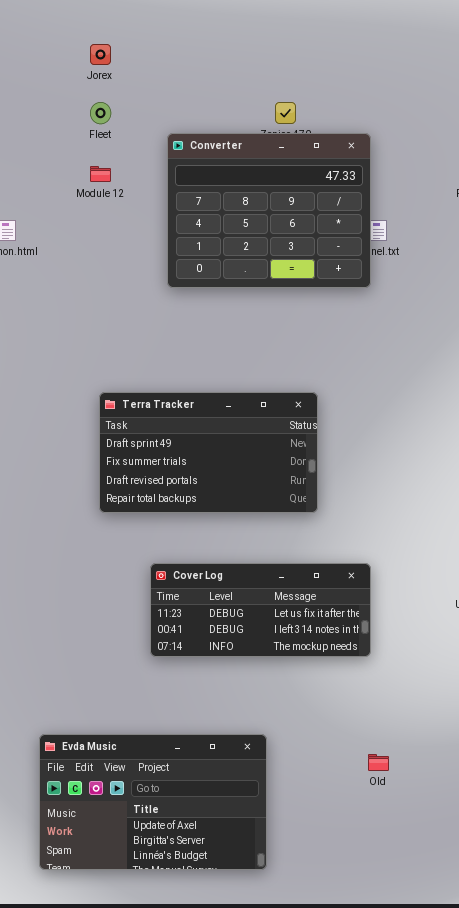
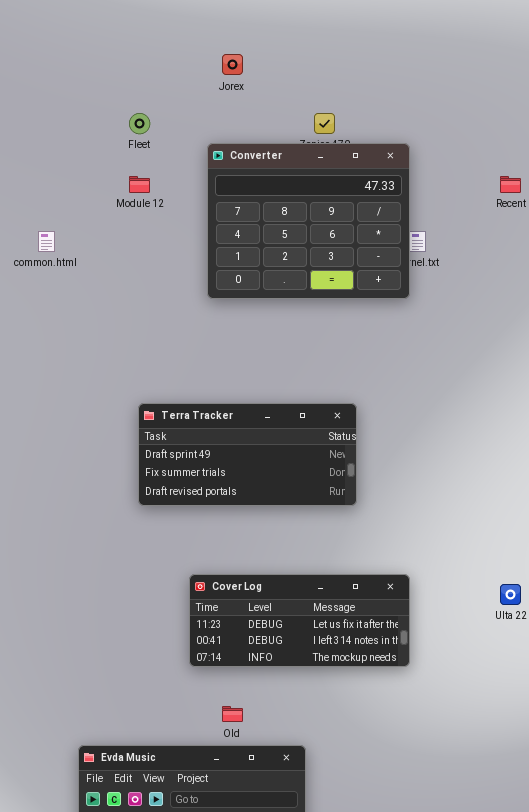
Jorex: [90,44,111,65] -> [222,54,243,75], moved
Terra Tracker: [99,392,318,513] -> [138,403,357,506], resized
Old: [368,754,389,771] -> [222,706,243,722], moved

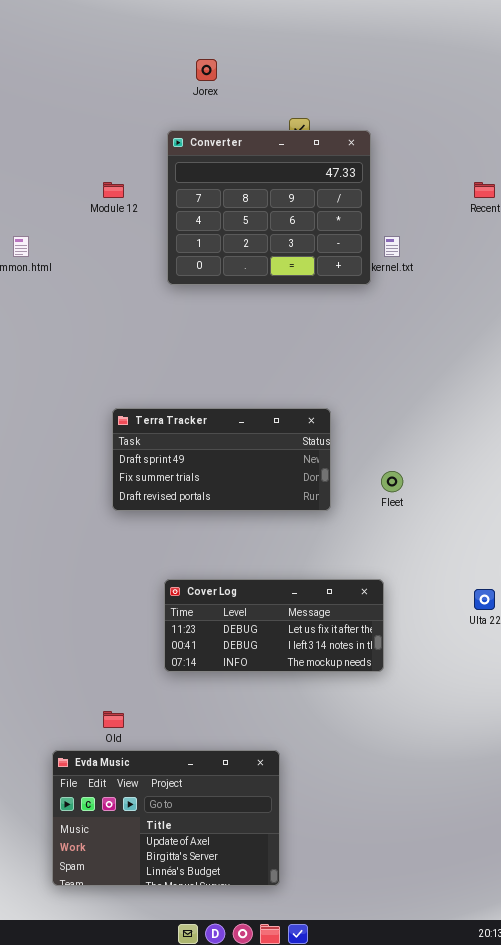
Fleet: [129,113,150,134] -> [381,471,403,492], moved
Converter: [207,143,410,299] -> [167,130,371,285], moved
Old: [222,706,243,722] -> [103,711,124,728], moved

